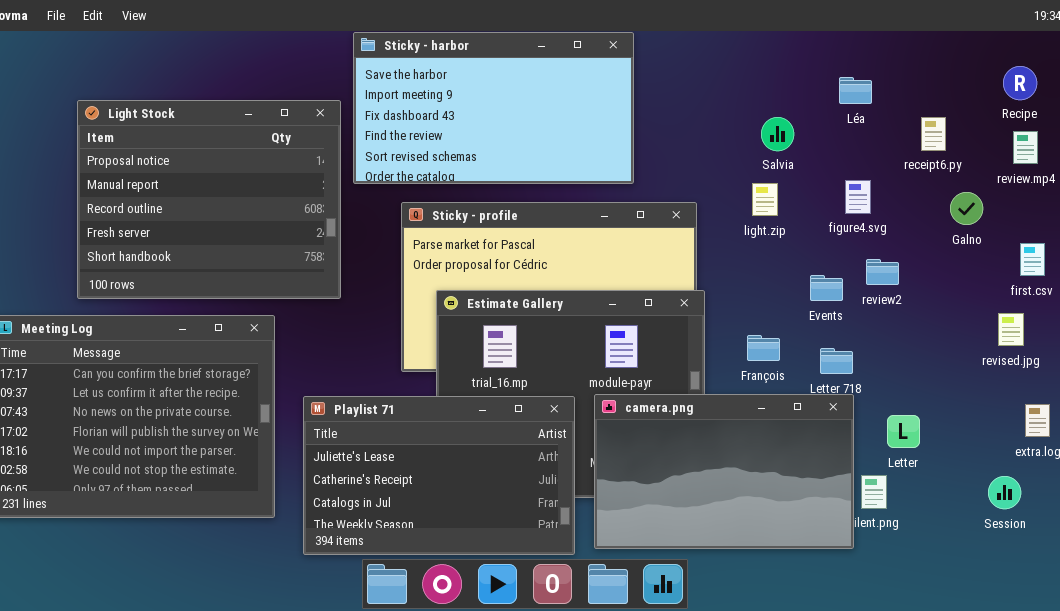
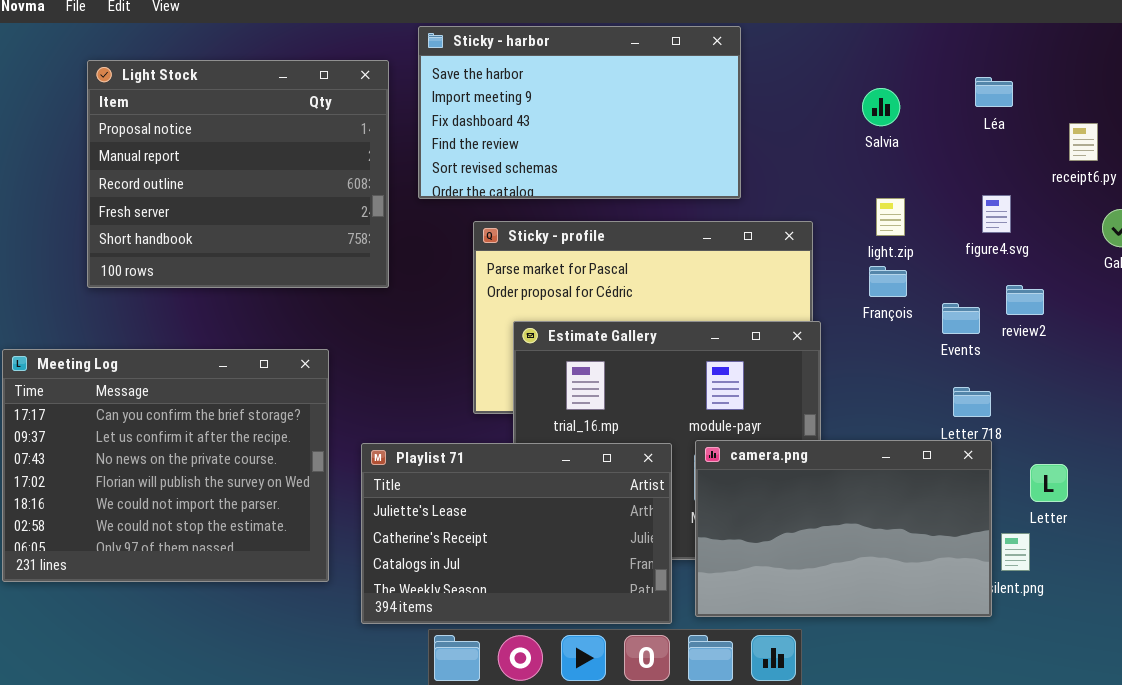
Light Stock: [77,100,341,299] -> [87,60,389,288], moved
Salvia: [761,117,794,151] -> [862,88,900,126], moved
François: [747,335,780,361] -> [869,266,907,297], moved

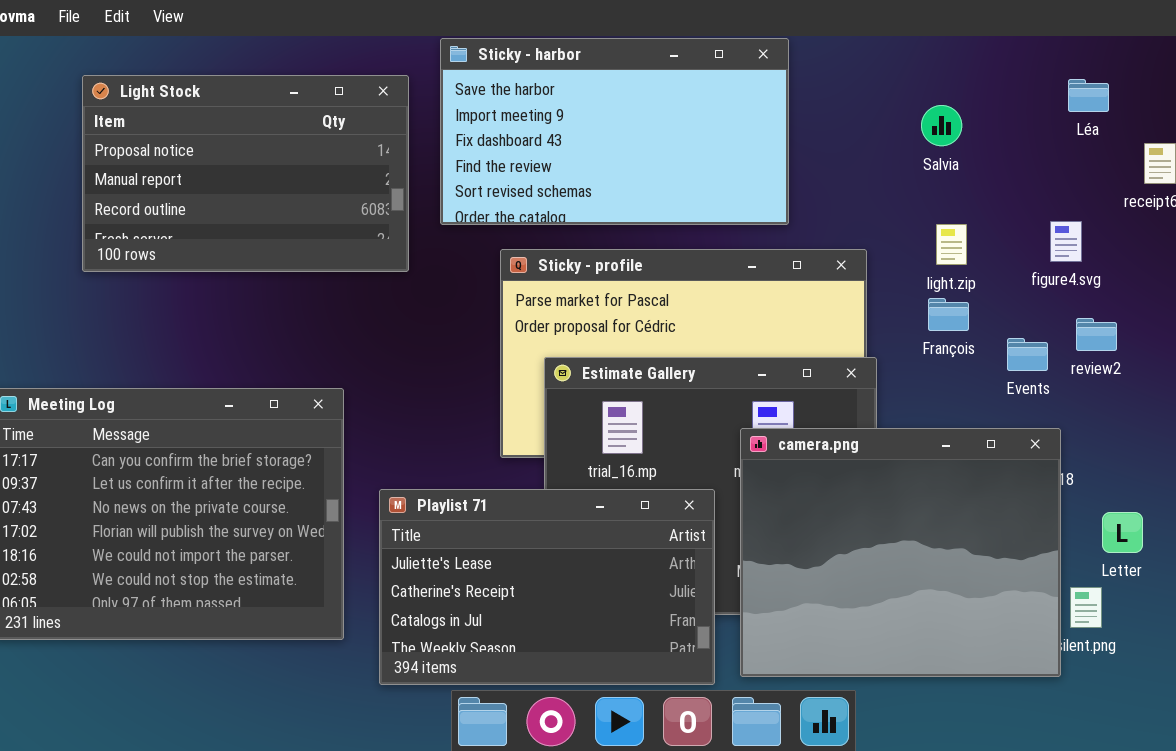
Light Stock: [87,60,389,288] -> [82,75,409,272], resized
Léa: [975,77,1013,107] -> [1068,79,1109,112], moved
camera.png: [695,440,992,617] -> [740,428,1061,677], resized

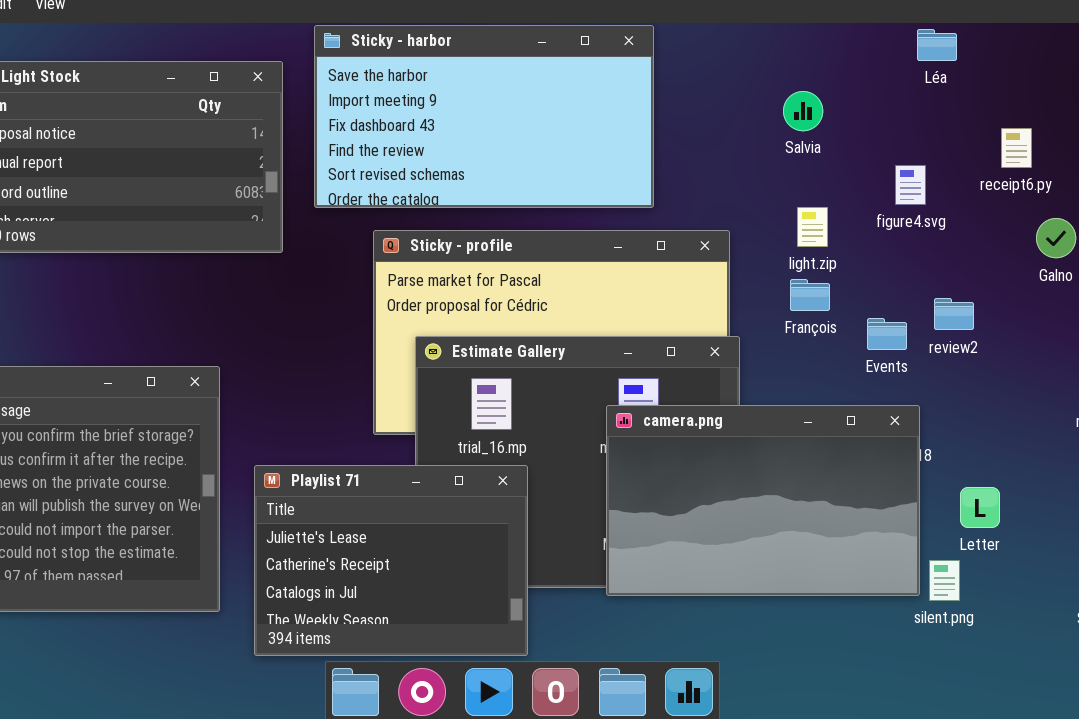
Léa: [1068,79,1109,112] -> [917,29,957,61], moved
figure4.svg: [1050,221,1082,262] -> [895,165,926,205], moved
camera.png: [740,428,1061,677] -> [606,405,920,596], resized
Playlist 71: [379,489,715,685] -> [254,465,528,656], resized

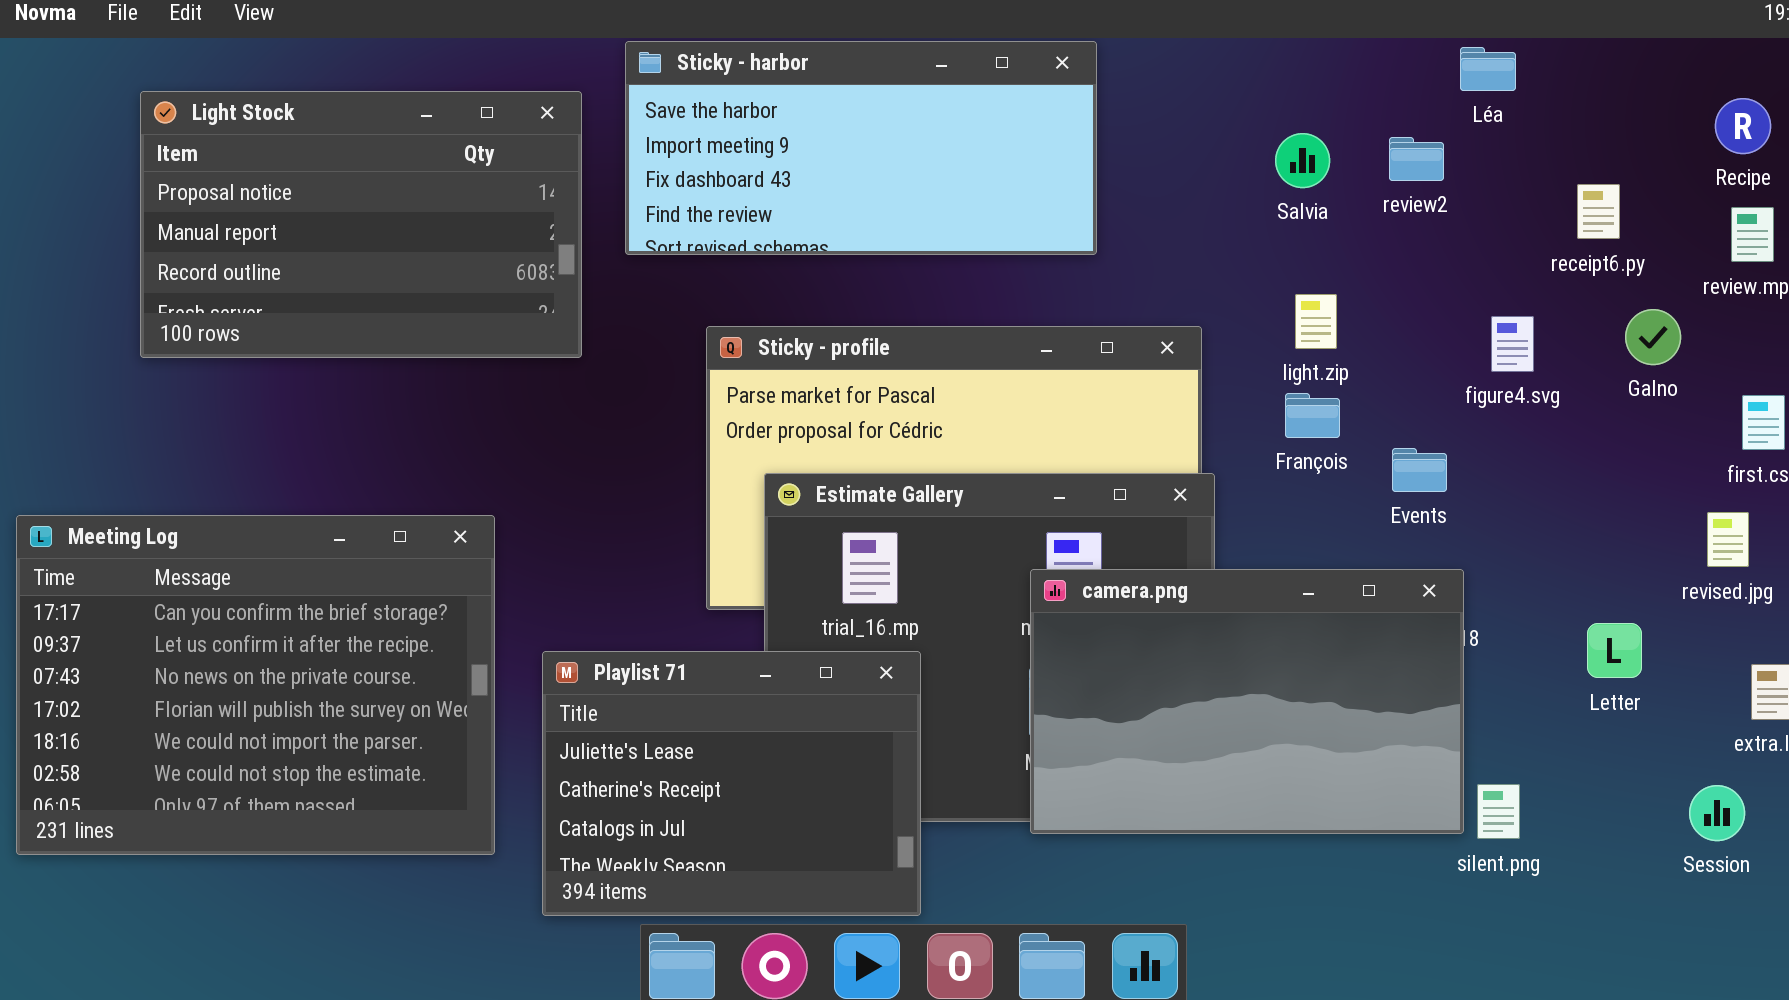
Sticky - harbor: [314,25,654,208] -> [625,41,1097,255], resized
figure4.svg: [895,165,926,205] -> [1491,316,1534,372], moved
review2: [934,298,974,330] -> [1389,137,1444,181], moved
Letter: [960,487,1000,528] -> [1587,623,1642,678], moved

